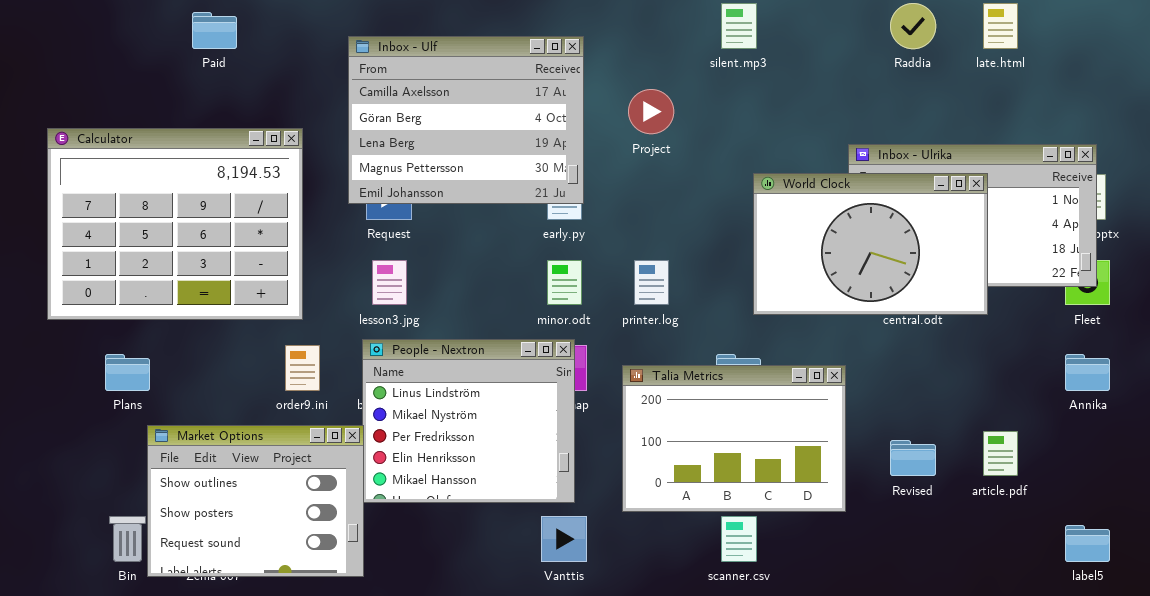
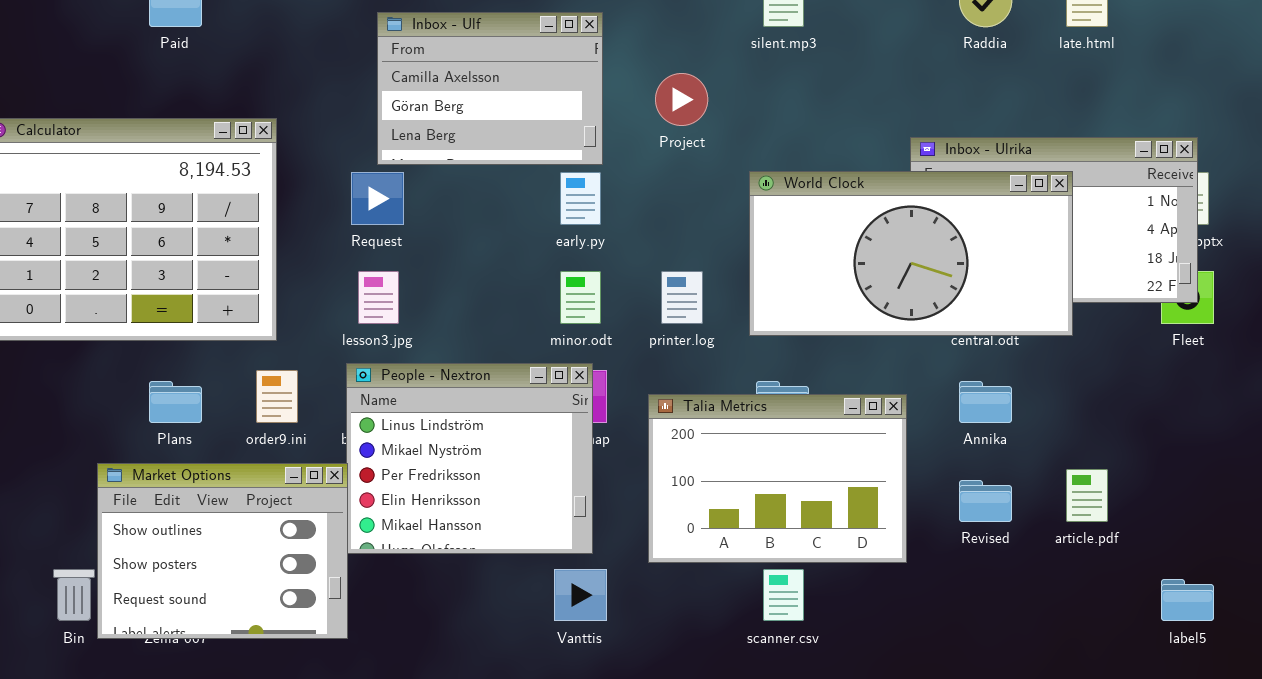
Inbox - Ulf: [348,36,584,204] -> [377,12,603,165], resized
World Clock: [753,173,988,315] -> [749,171,1073,336], resized
Plans: [105,354,150,391] -> [149,381,202,423], moved
Annika: [1065,354,1110,391] -> [959,381,1012,423], moved

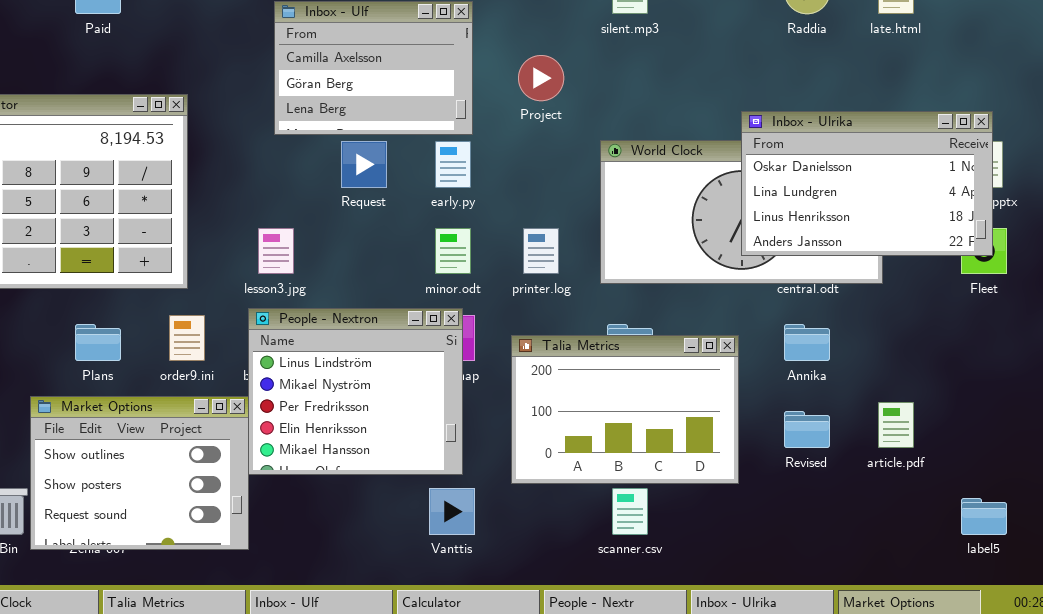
Inbox - Ulrika: [910,137,1198,303] -> [741,111,993,256], raised
Request: [351,172,404,225] -> [341,141,387,188], moved

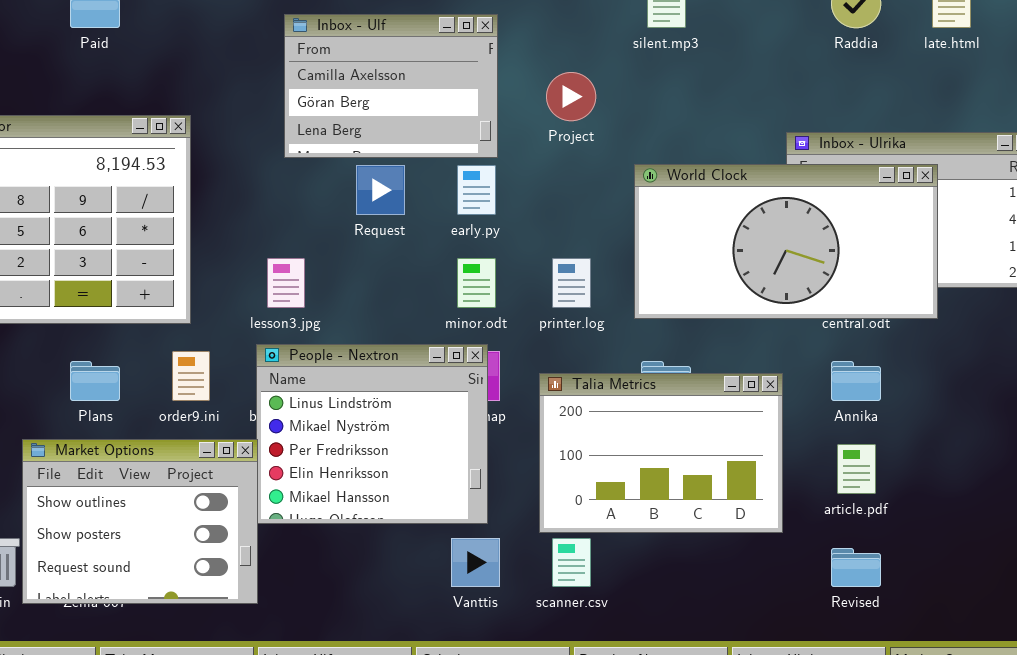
World Clock: [600,140,883,284] -> [634,164,938,319], raised
article.pdf: [878,402,914,448] -> [837,444,876,494], moved
Revised: [784,411,830,448] -> [831,548,881,587], moved
scanner.csv: [612,488,648,535] -> [552,538,591,587], moved

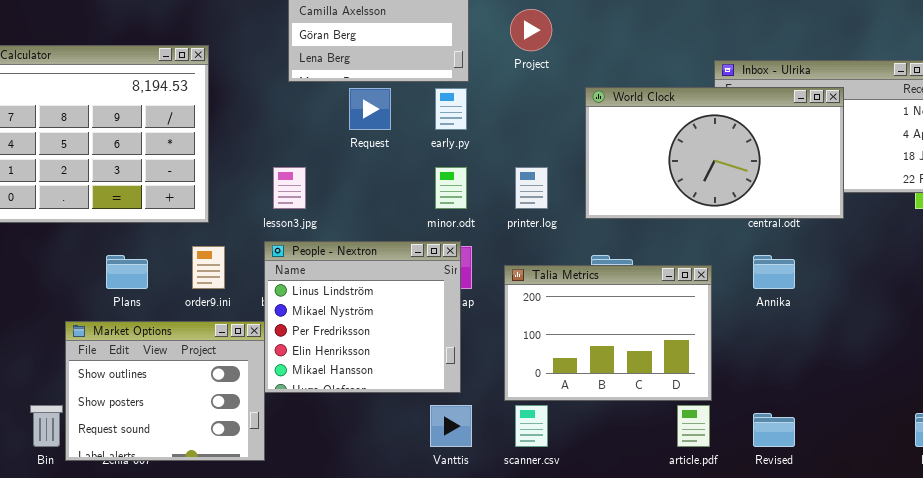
article.pdf: [837,444,876,494] -> [677,405,710,447], moved

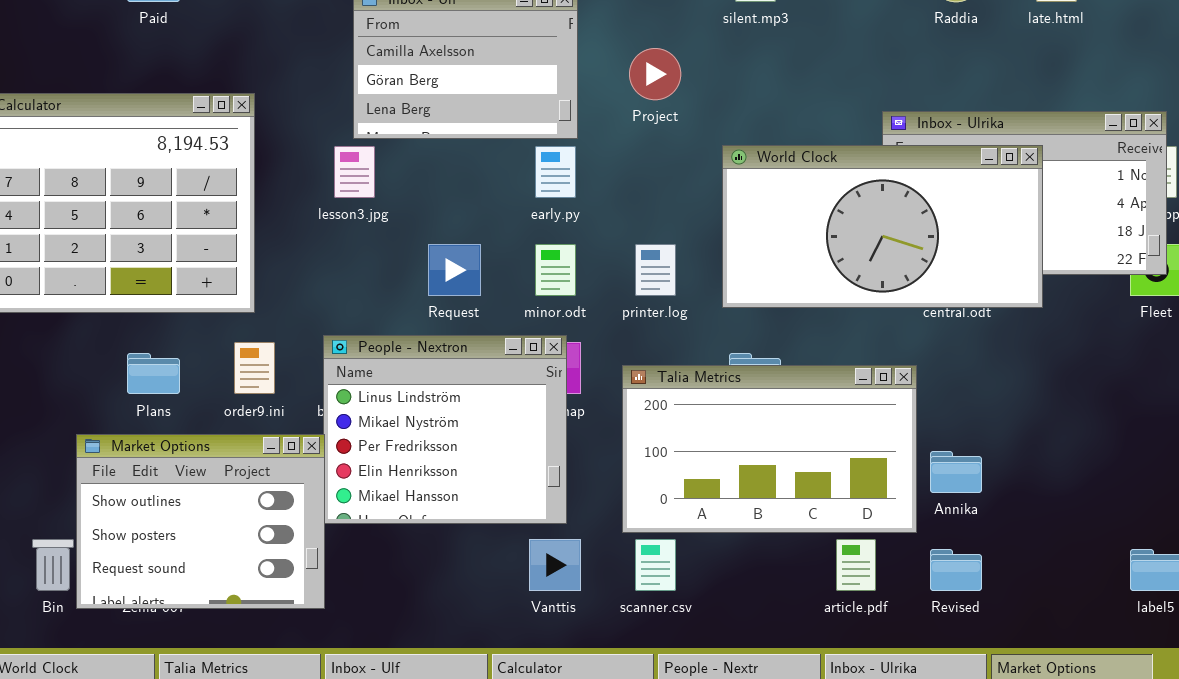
Request: [349,88,391,130] -> [428,244,481,296], moved
lesson3.jpg: [273,167,306,209] -> [334,146,375,198], moved
Annika: [753,255,795,289] -> [930,451,982,493], moved
Talia Metrics: [504,265,712,401] -> [622,365,917,533], resized

